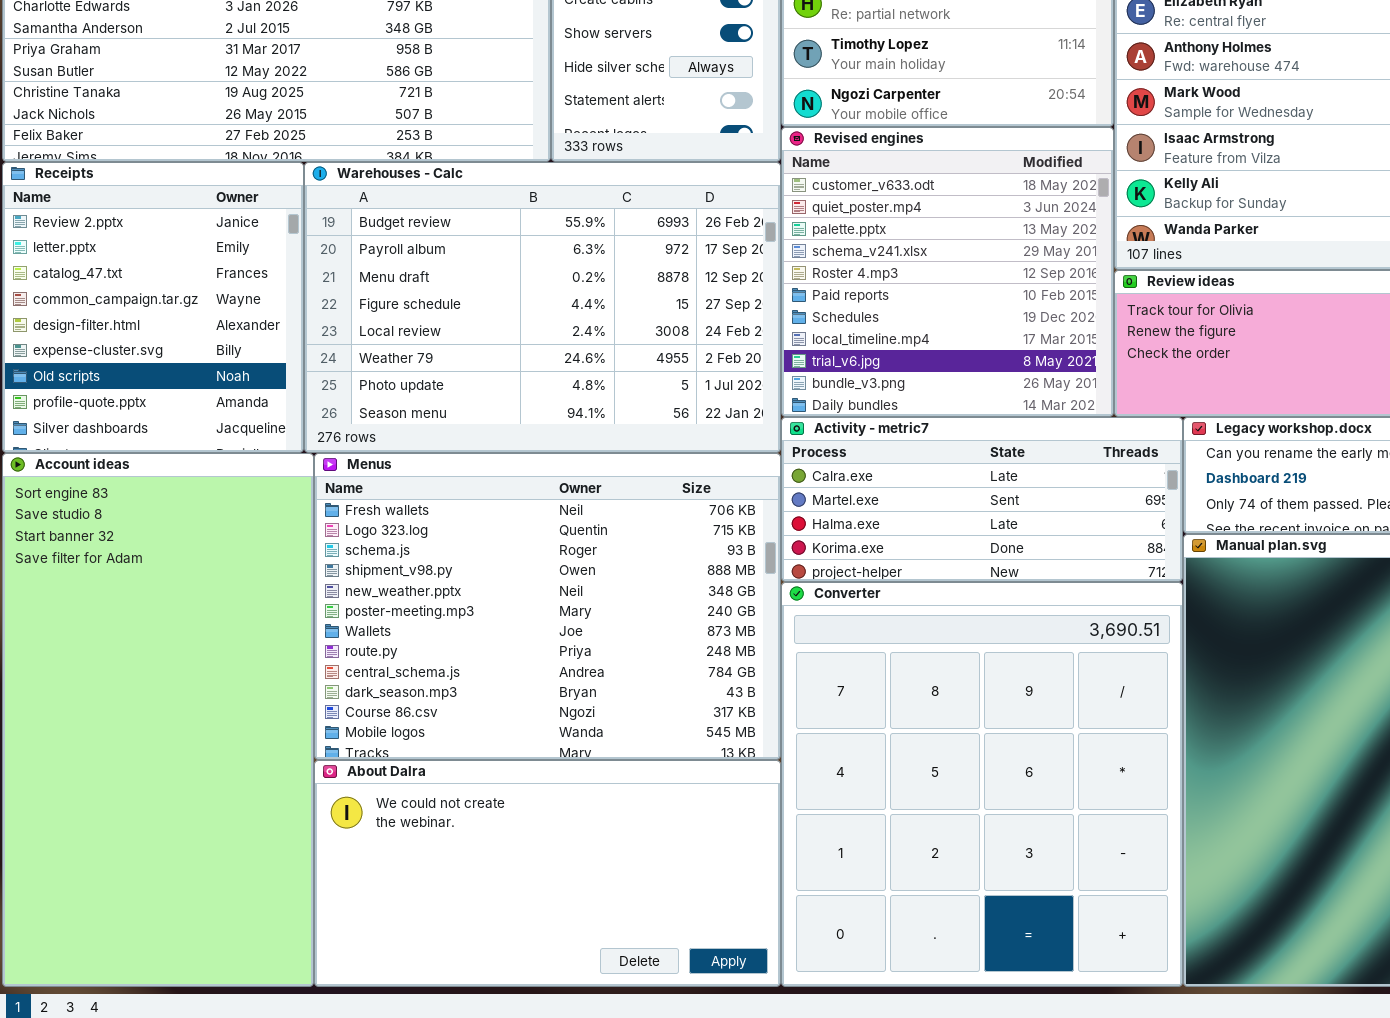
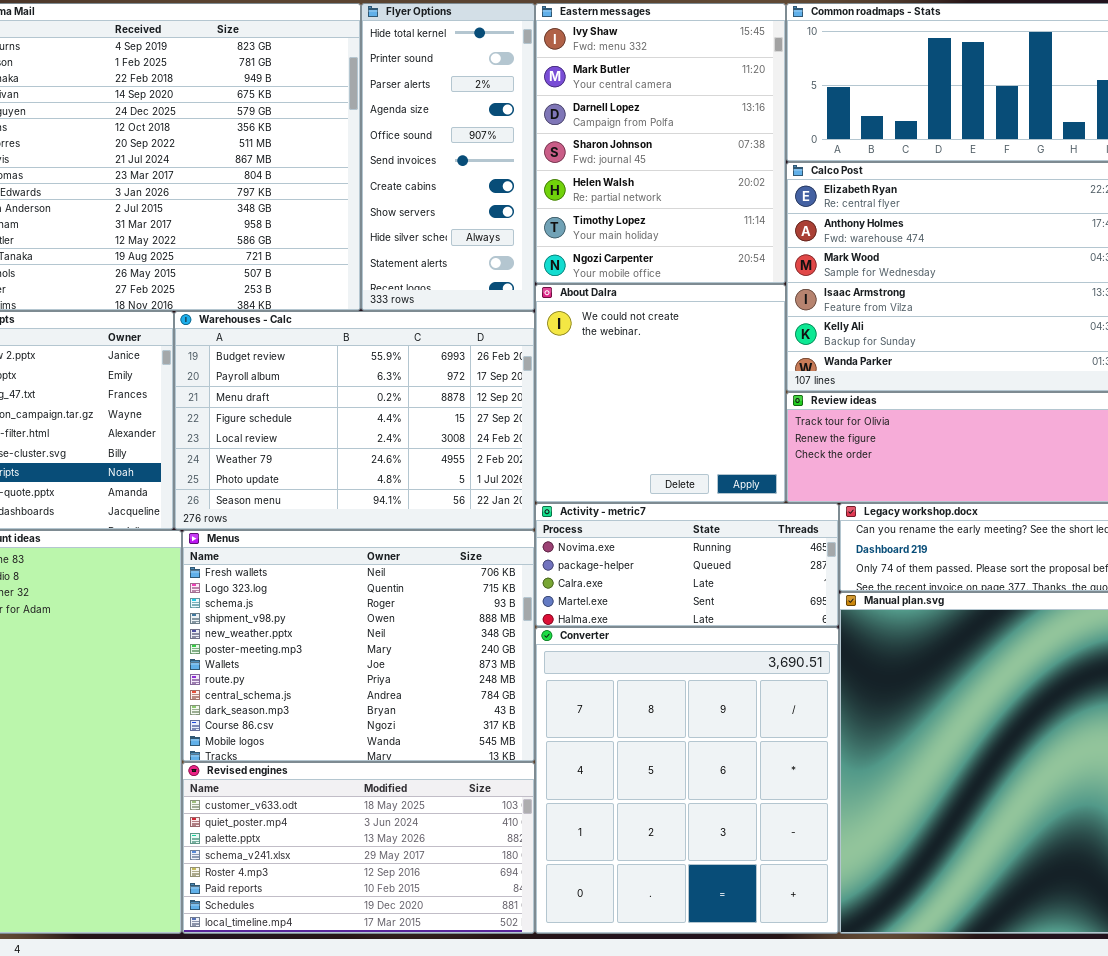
Revised engines: [781,127,1114,417] -> [182,762,535,934], moved, resized
Activity - metric7: [781,417,1183,582] -> [535,503,839,627], scrolled up 2 rows
About Dalra: [314,760,781,987] -> [535,284,786,503], moved, resized

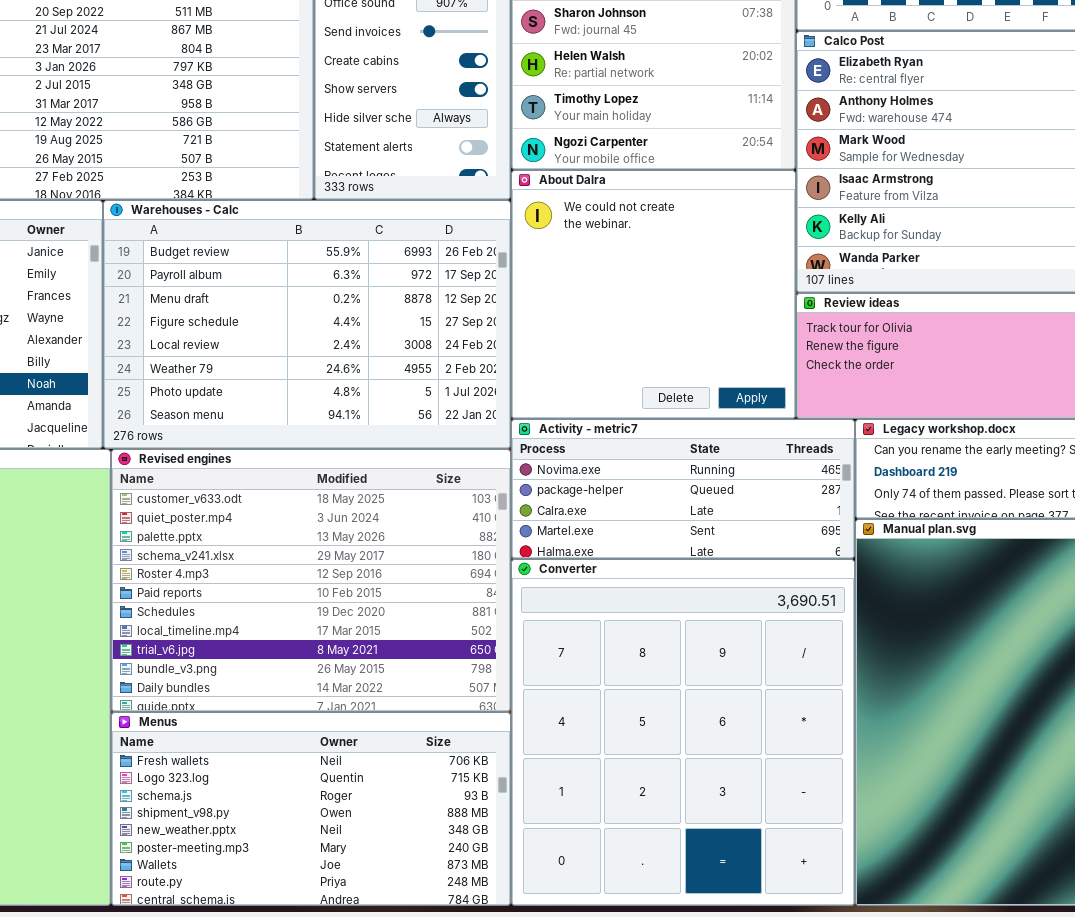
Menus: [182,530,535,762] -> [111,712,511,906], moved, resized
Revised engines: [182,762,535,934] -> [111,449,511,712], moved, resized

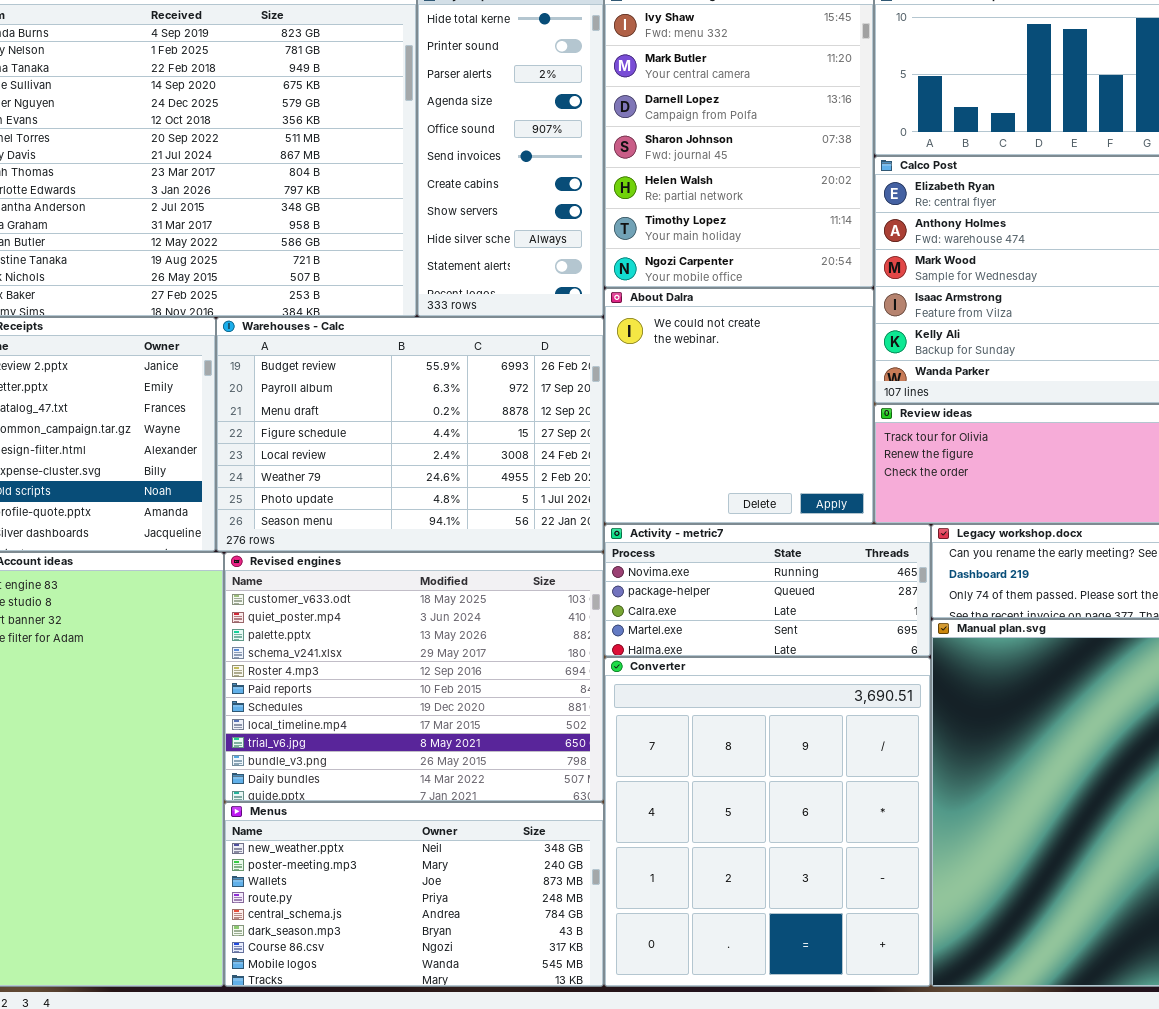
Menus: [111,712,511,906] -> [224,802,604,987], scrolled down 4 rows

